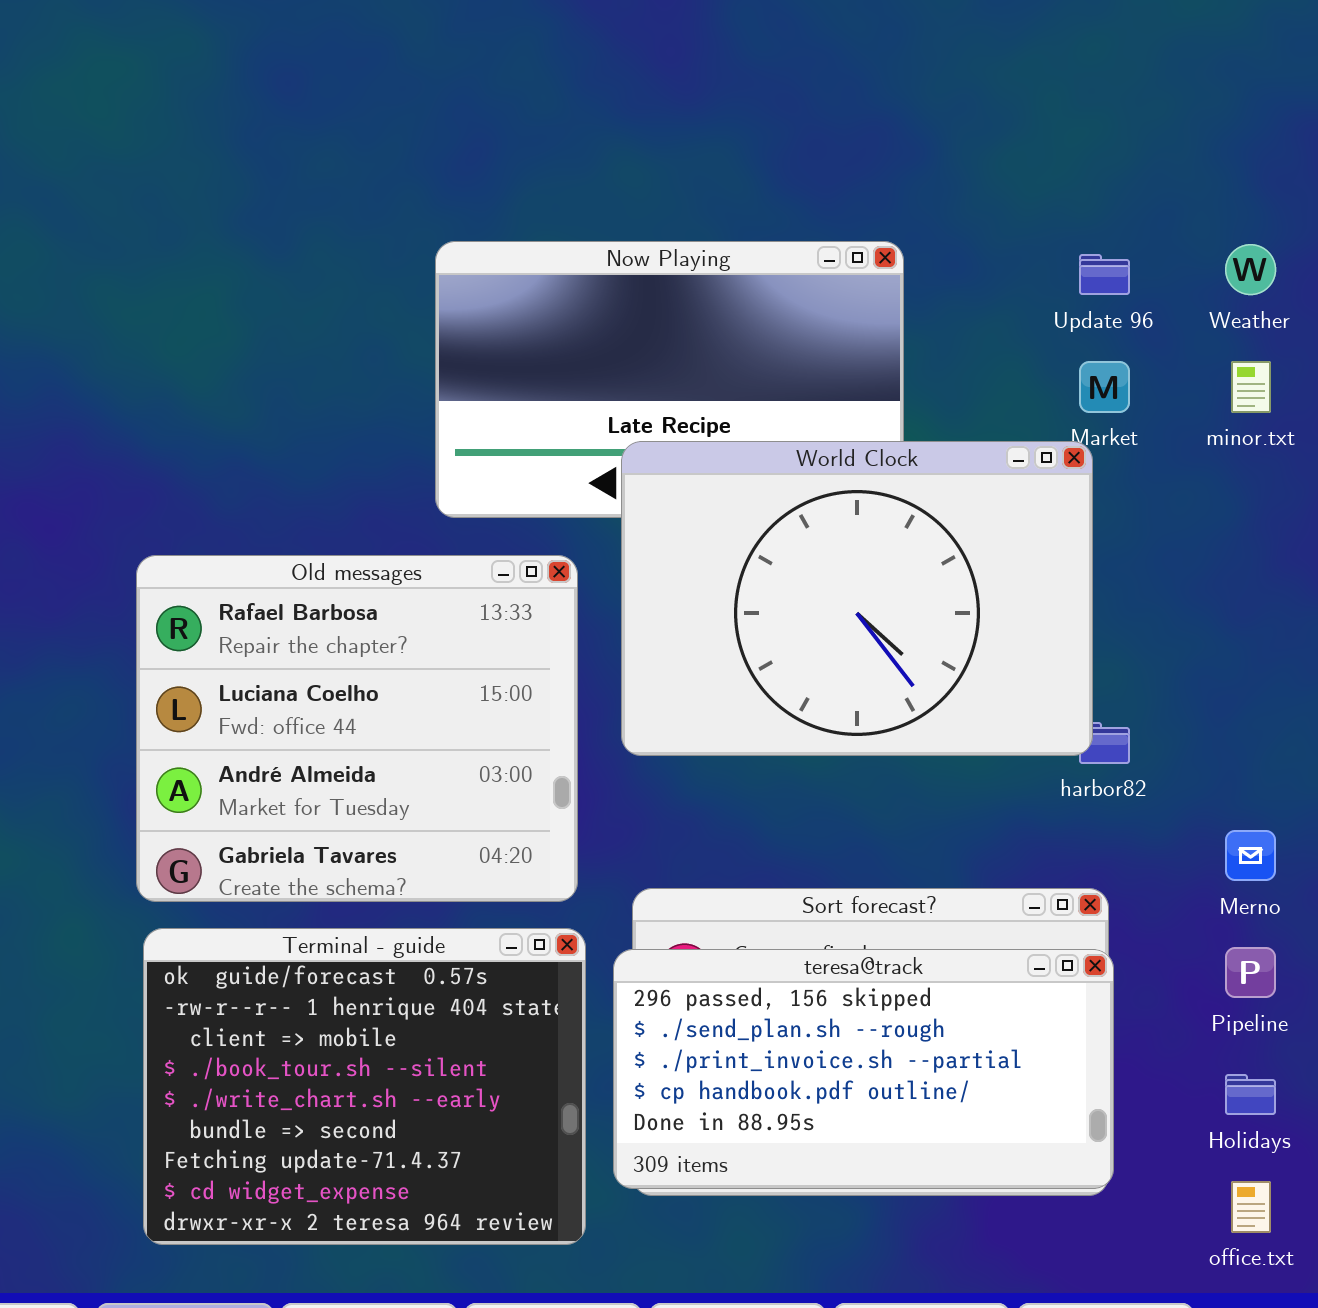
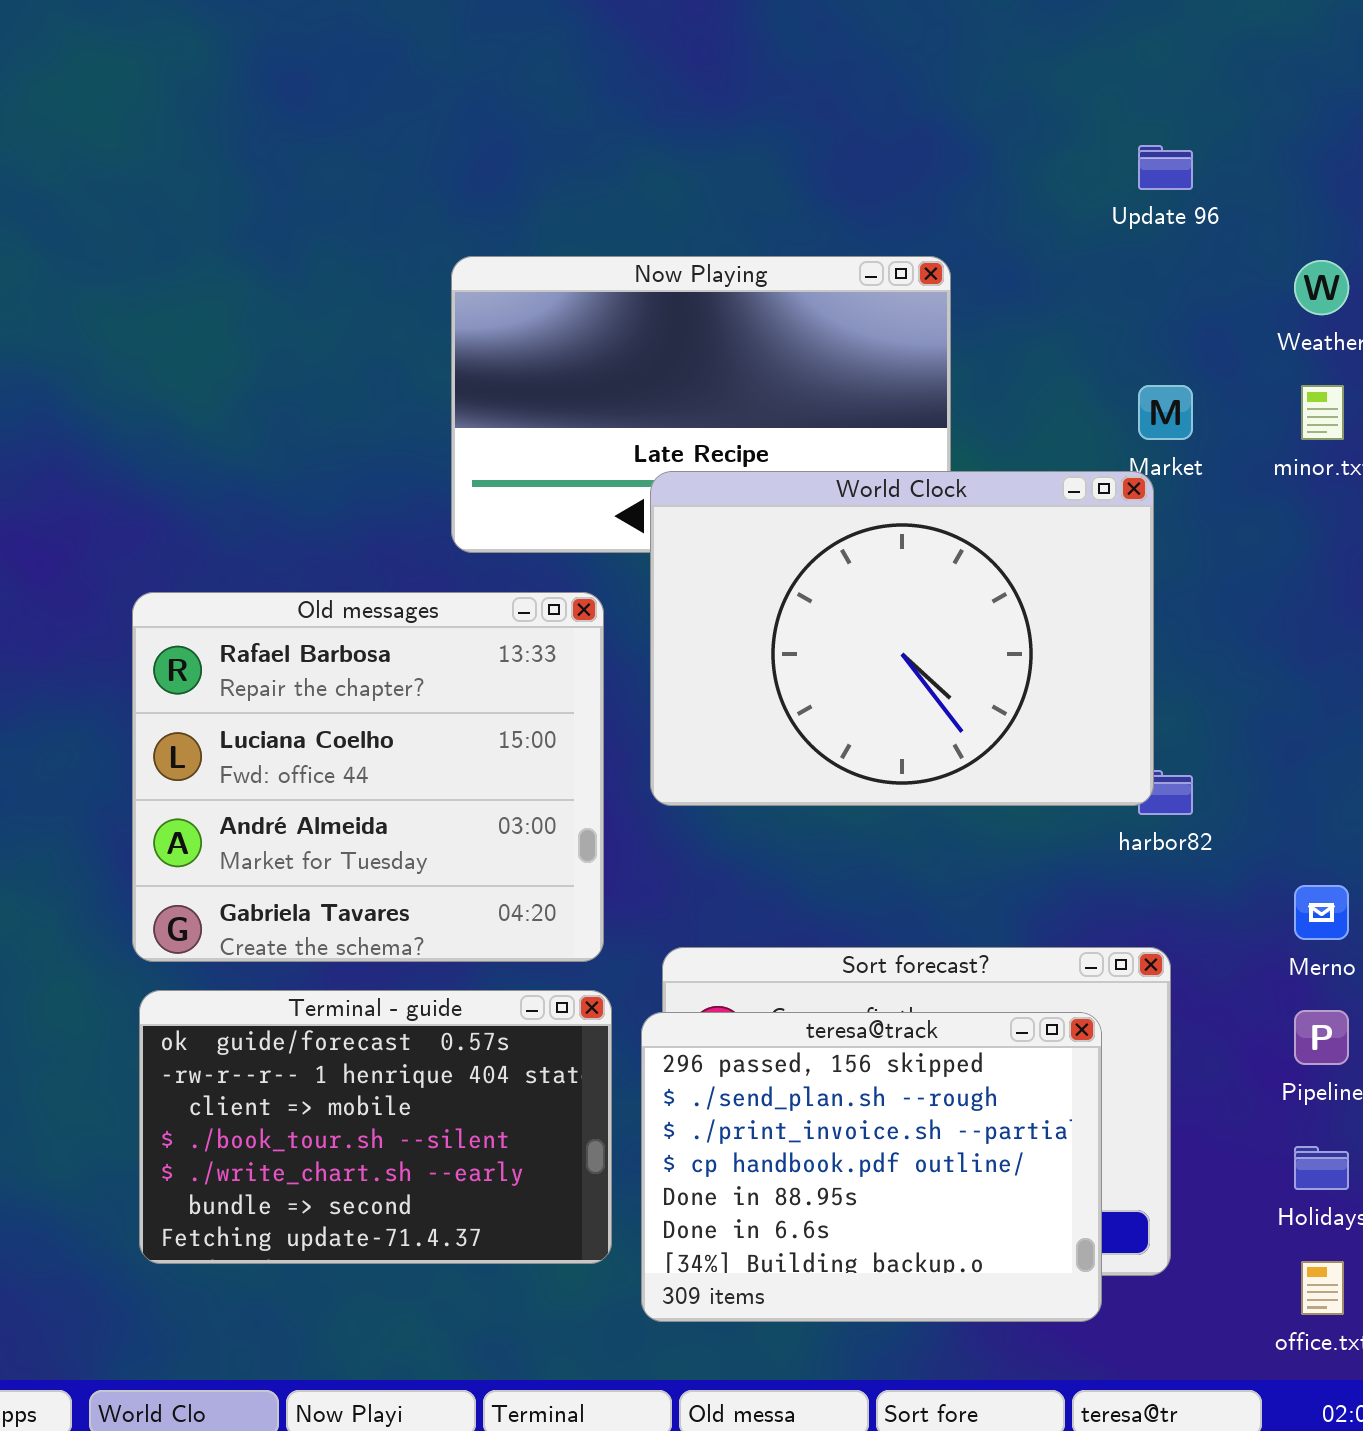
Update 96: [1079,254,1130,295] -> [1138,145,1193,190], moved
Terminal - guide: [143,928,586,1245] -> [139,990,612,1264], resized
teresa@track: [613,949,1114,1189] -> [641,1012,1102,1322], resized

